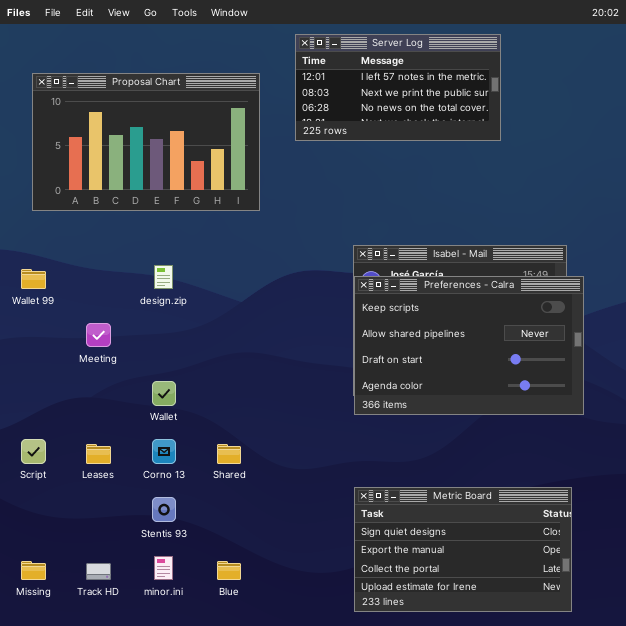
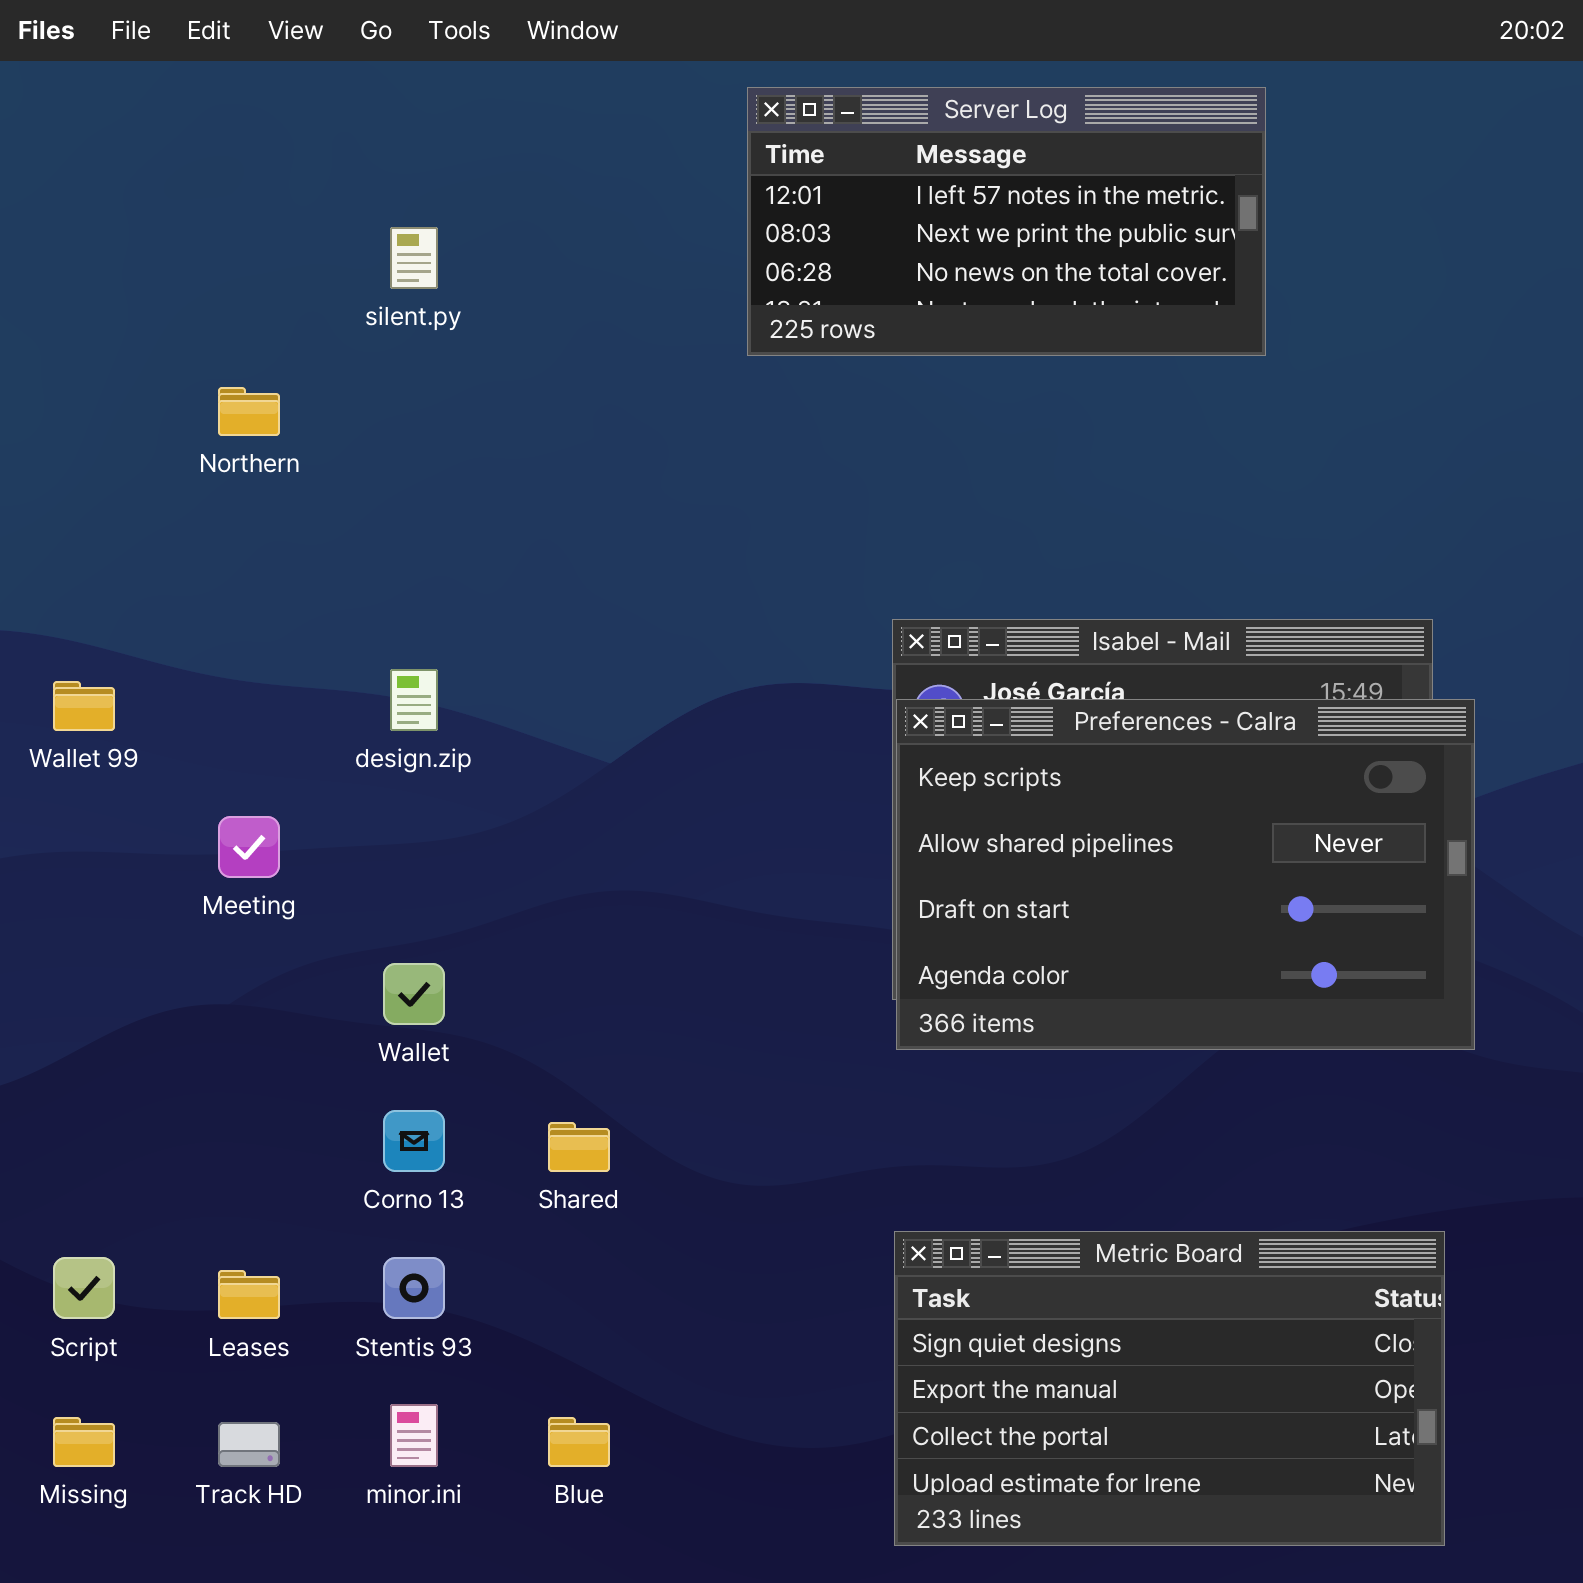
Proposal Chart: [32,73,260,211] -> none, closed
Script: [21,439,46,464] -> [53,1257,115,1319], moved
Leases: [86,444,111,464] -> [218,1270,280,1319], moved

